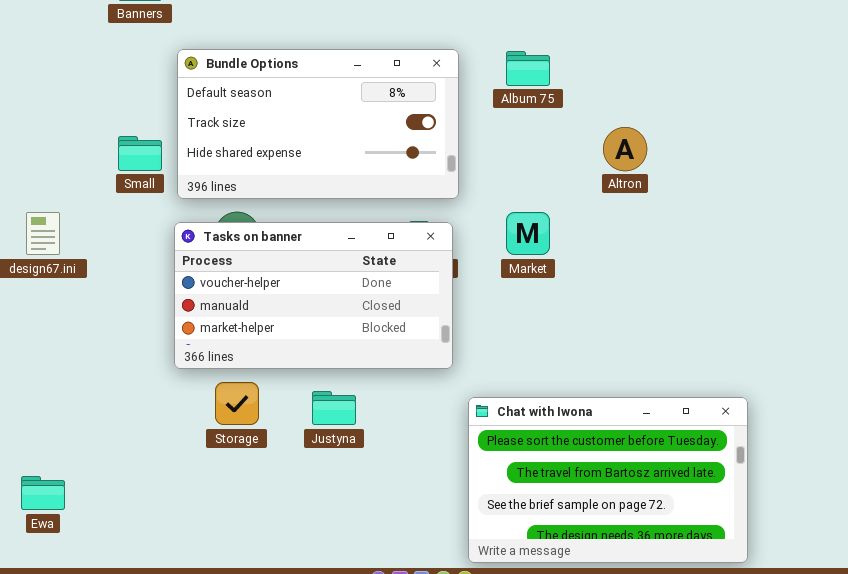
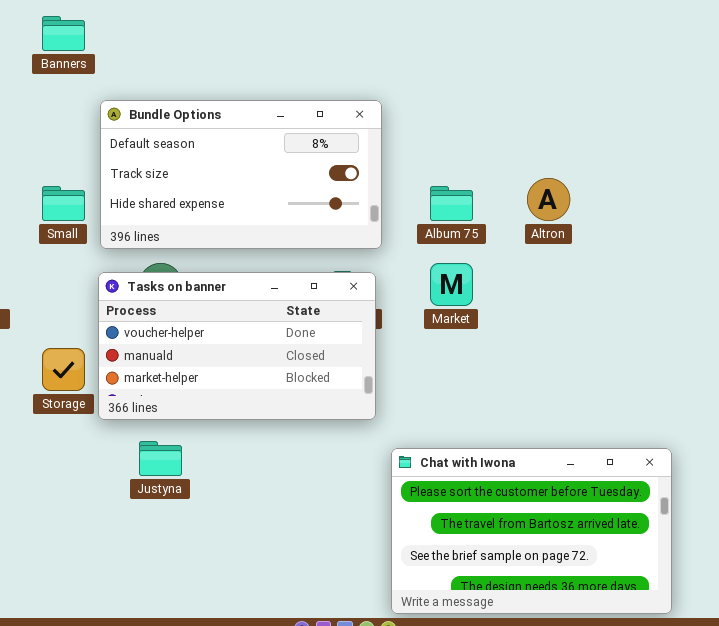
Album 75: [506,51,550,86] -> [430,186,473,221], moved
Storage: [215,382,259,425] -> [42,348,85,391], moved
Justyna: [312,391,356,425] -> [139,441,182,476], moved

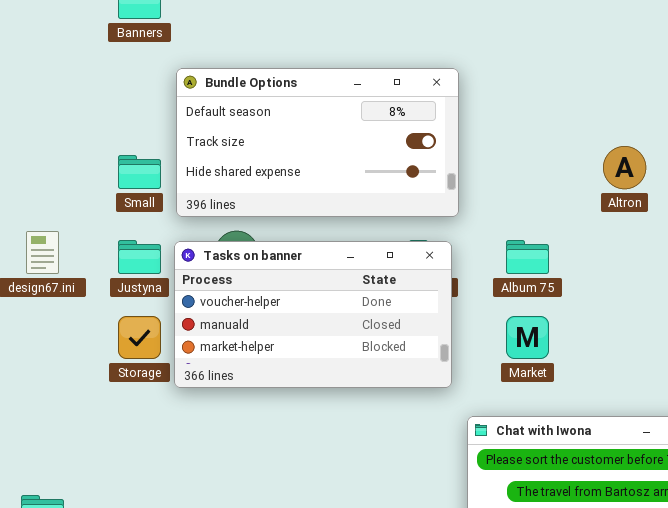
Album 75: [430,186,473,221] -> [506,240,549,274], moved
Market: [430,263,473,306] -> [506,316,549,359], moved
Justyna: [139,441,182,476] -> [118,240,161,274], moved

